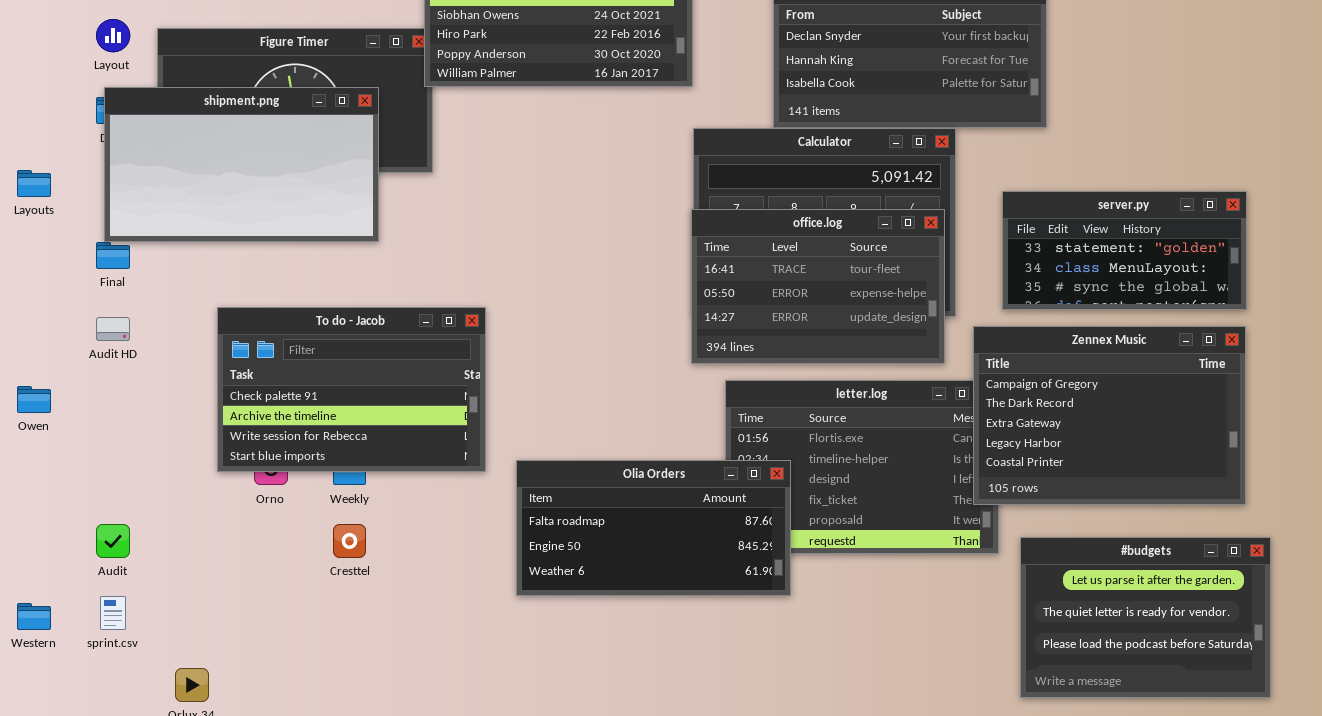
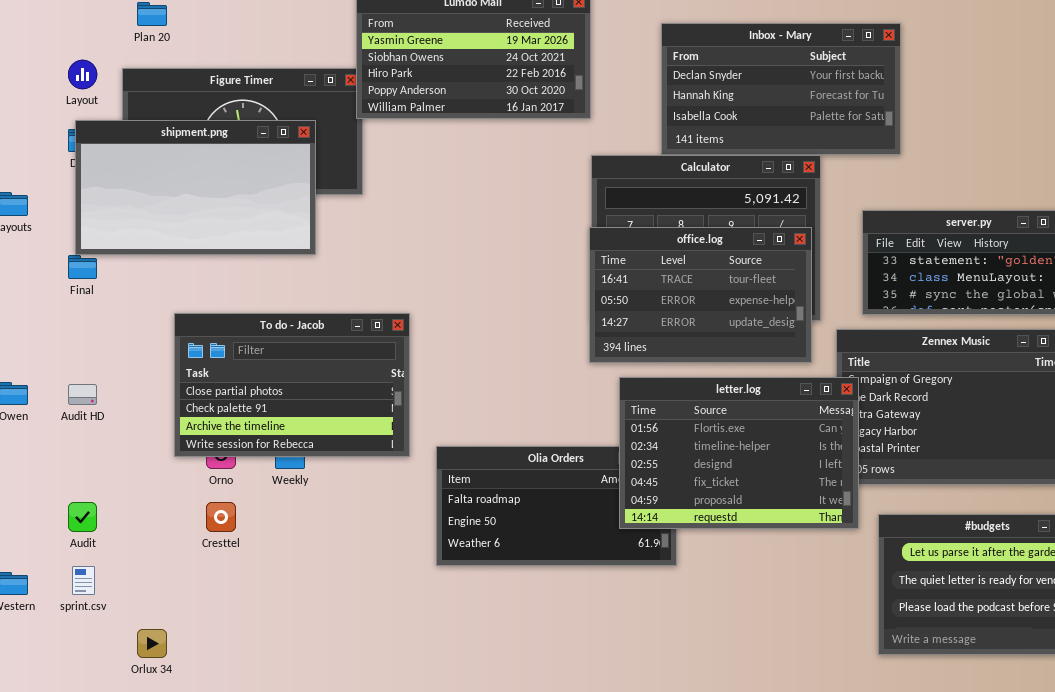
To do - Jacob: [217,307,486,472] -> [174,313,410,457], scrolled up 1 row
Audit HD: [96,317,130,341] -> [68,384,97,405], moved
letter.log: [725,380,999,554] -> [619,377,859,529], raised
Cresttel: [333,524,366,558] -> [206,502,236,532], moved

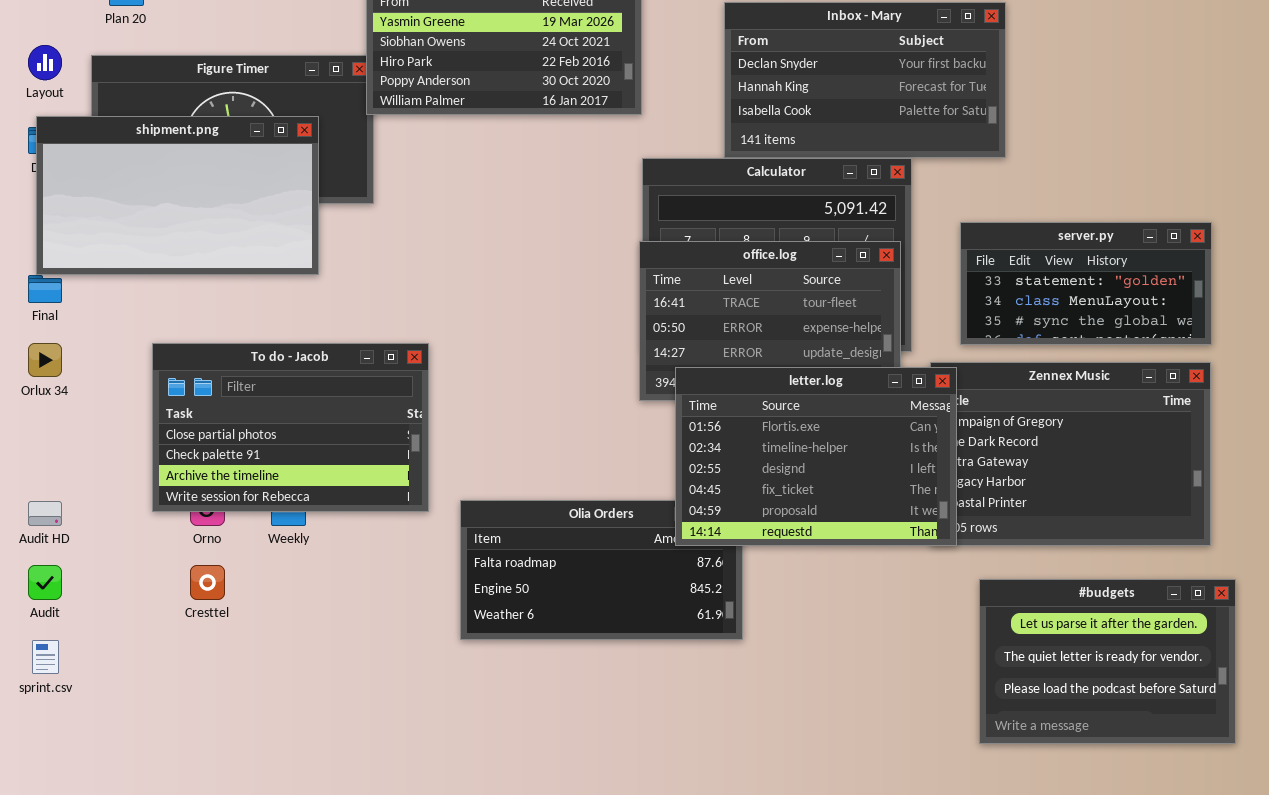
letter.log: [619,377,859,529] -> [675,367,957,546], moved
Audit HD: [68,384,97,405] -> [28,501,62,526], moved
Orlux 34: [137,629,167,658] -> [28,343,62,377], moved

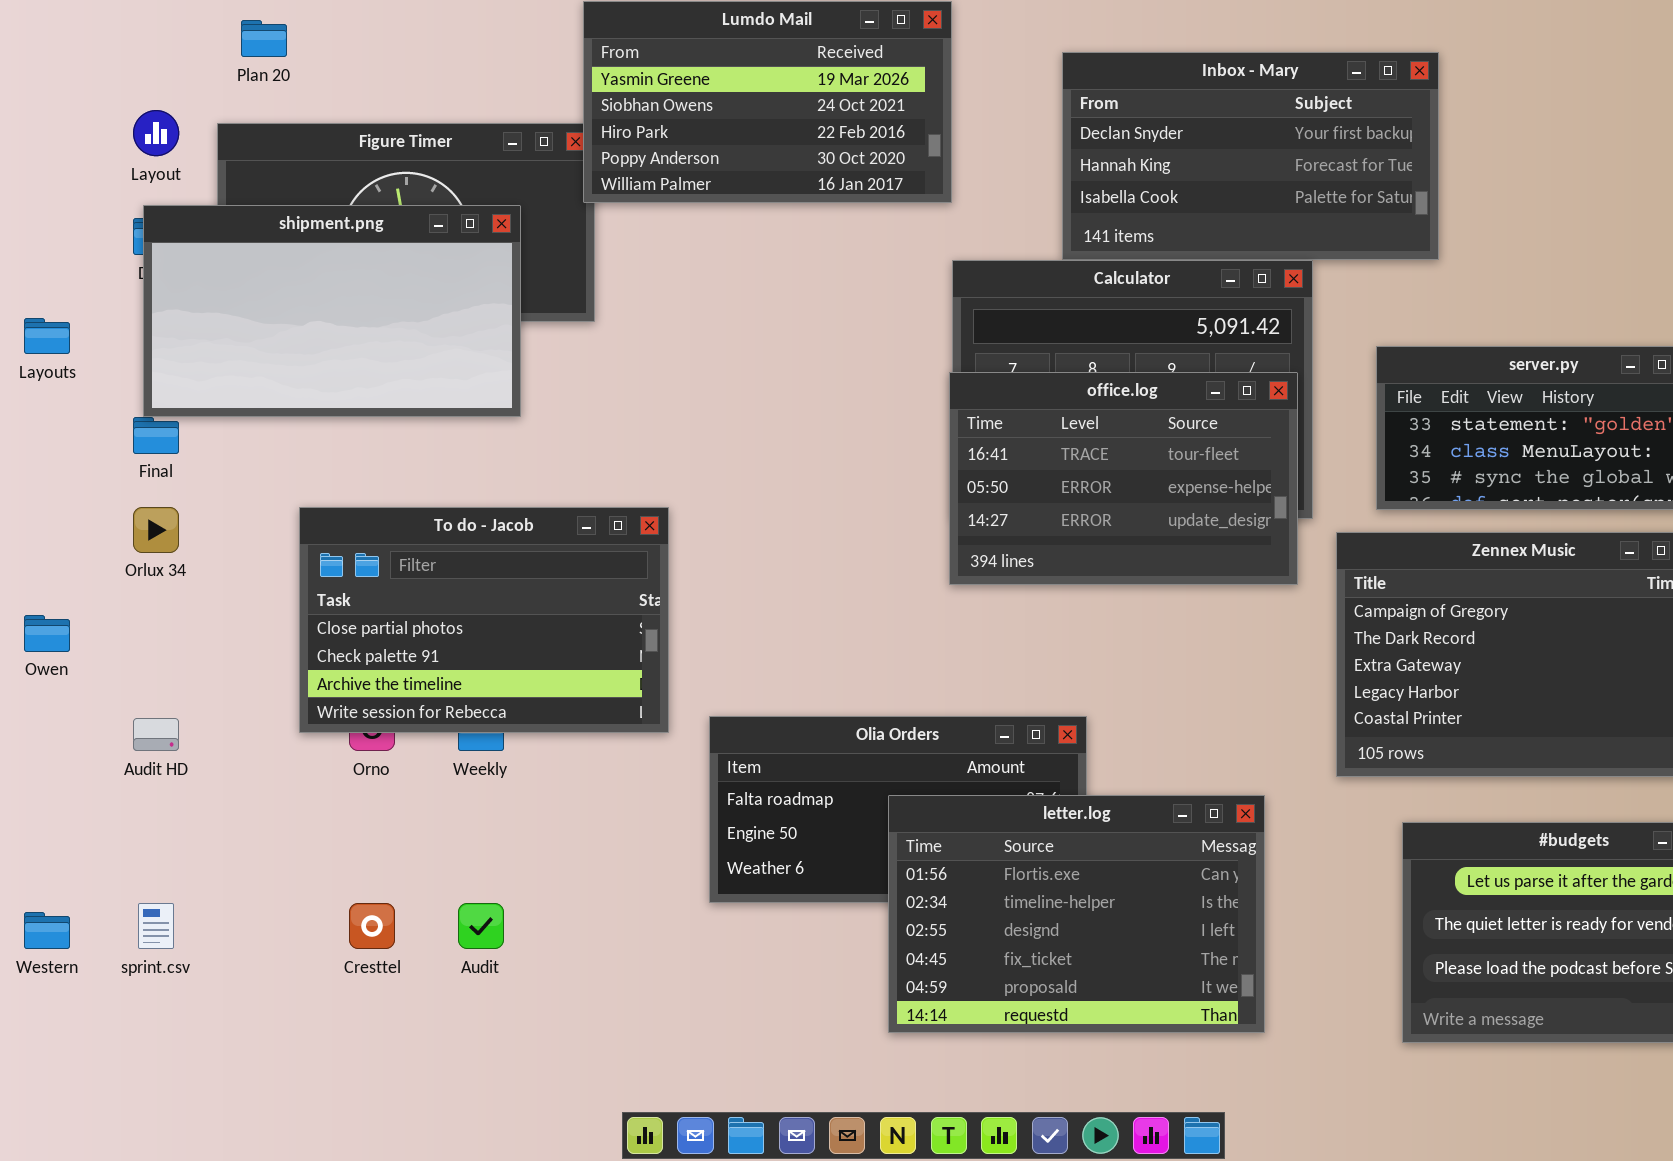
letter.log: [675,367,957,546] -> [888,795,1265,1033], moved
Audit: [28,565,62,600] -> [458,903,504,949], moved
Cresttel: [190,565,225,600] -> [349,903,395,949], moved

